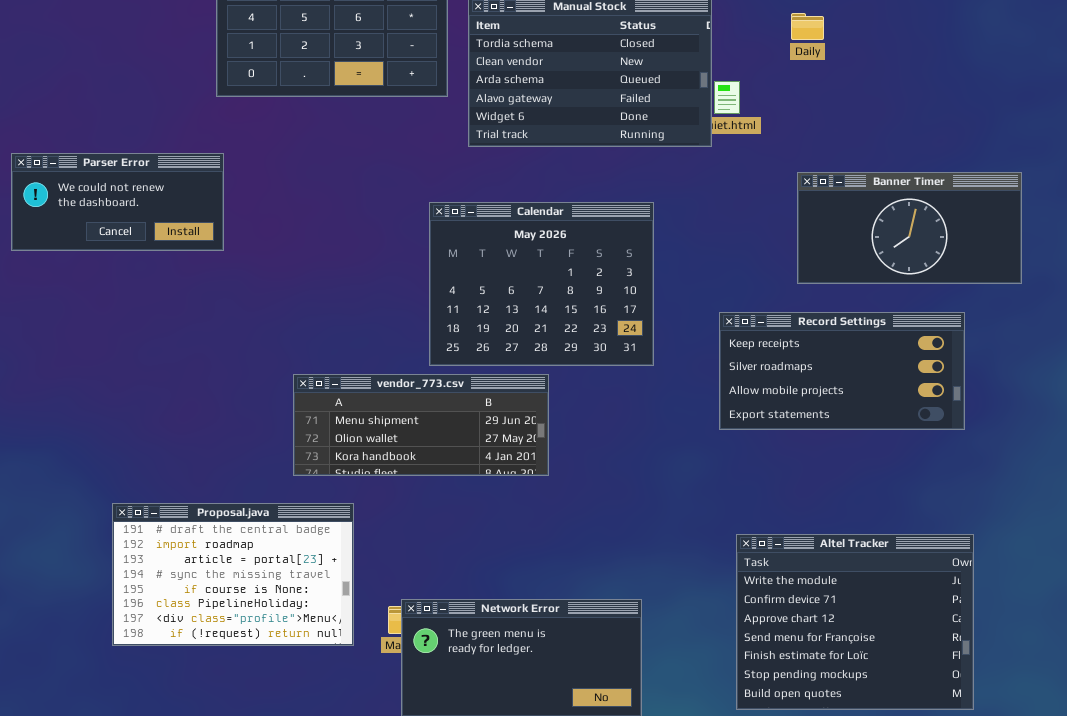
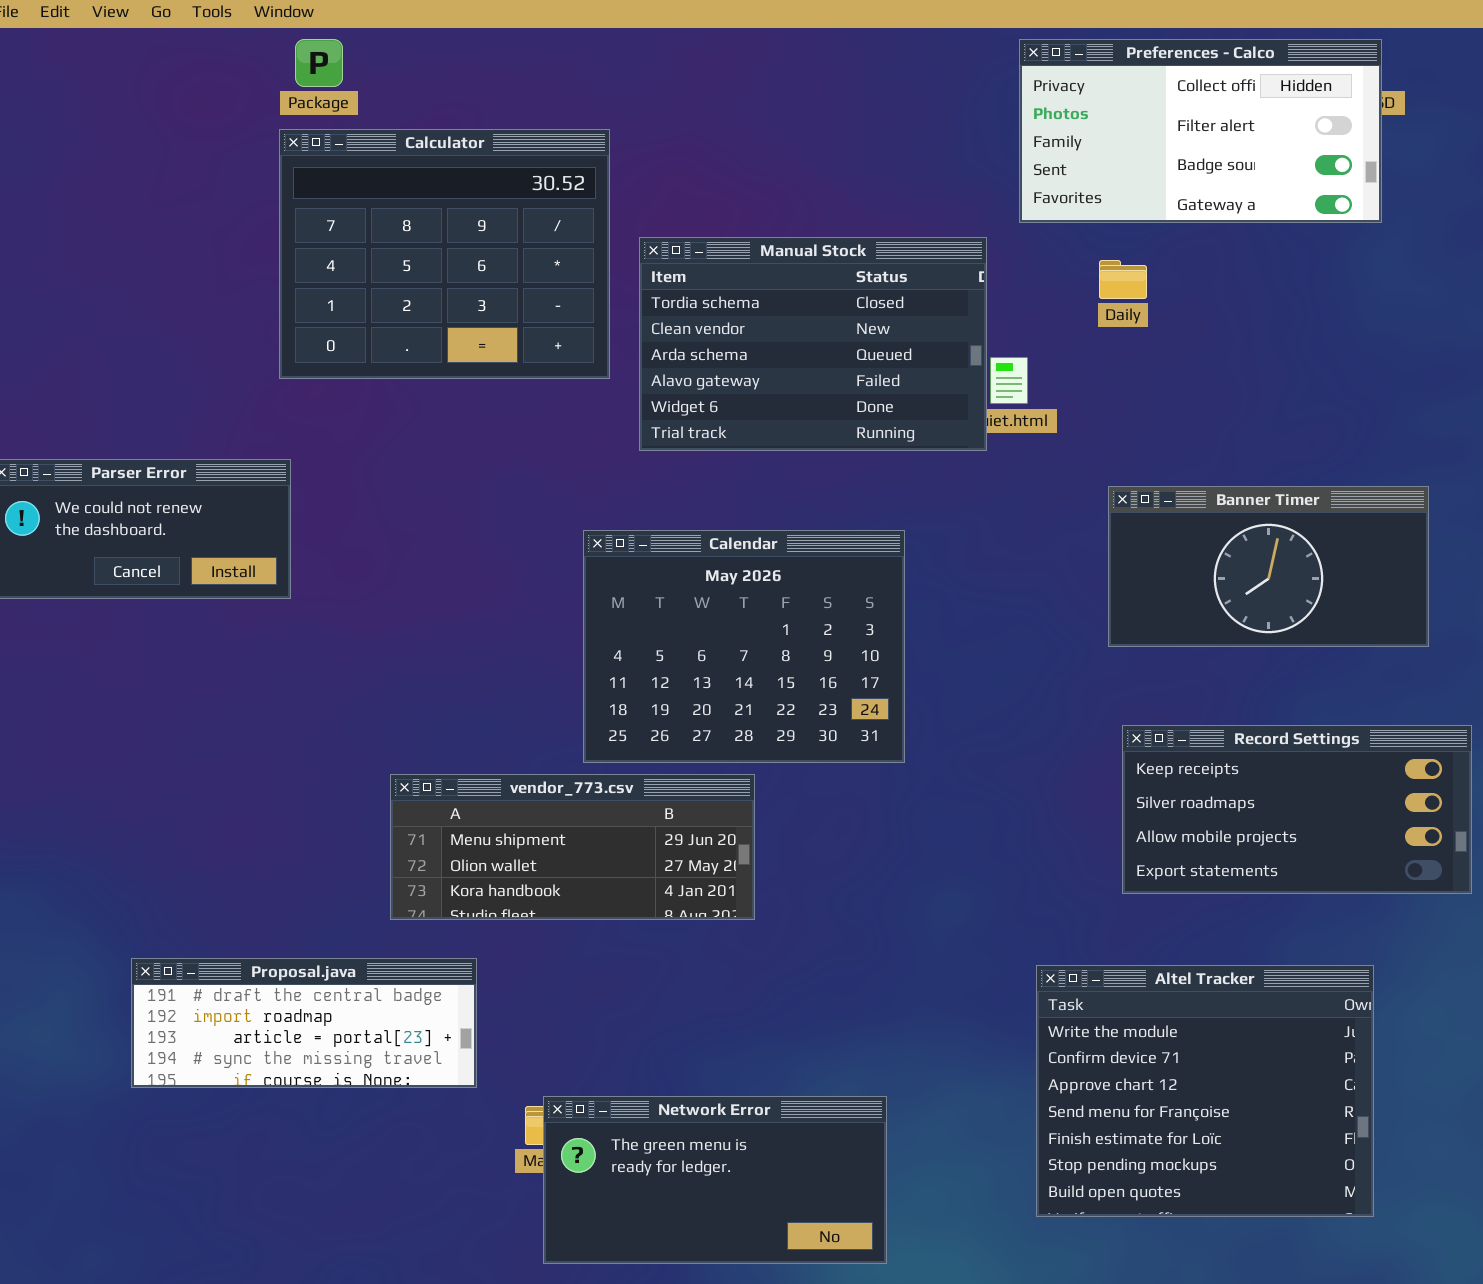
Record Settings: [719,312,965,430] -> [1122,725,1472,894], moved
Proposal.java: [112,503,354,646] -> [131,958,477,1088], resized
Altel Tracker: [736,534,974,710] -> [1036,965,1374,1217], moved

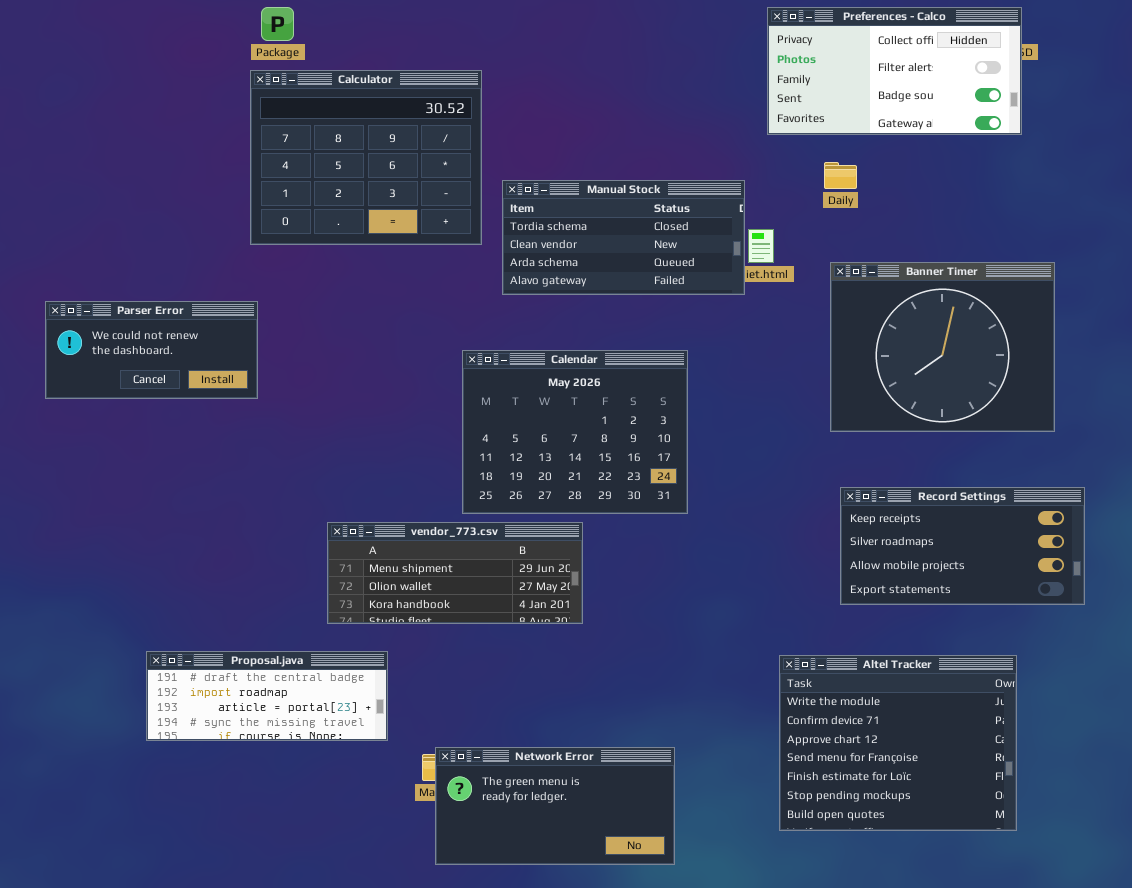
Manual Stock: [639,237,987,451] -> [502,180,745,295], resized
Banner Timer: [1108,486,1429,647] -> [830,262,1055,432], resized

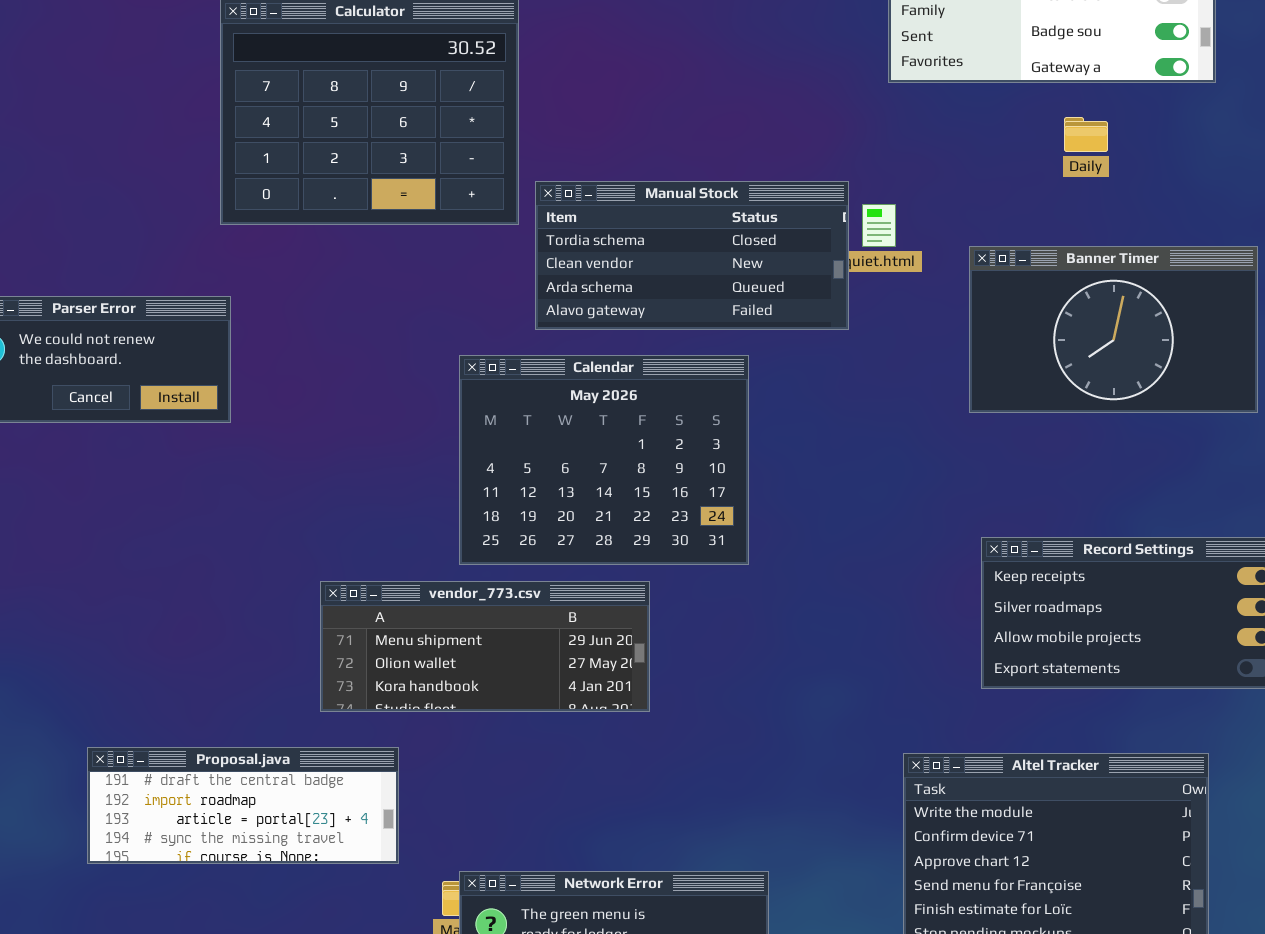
Daily: [824,162,857,189] -> [1064,117,1108,152], moved
Manual Stock: [502,180,745,295] -> [535,181,849,330], moved
Banner Timer: [830,262,1055,432] -> [969,246,1258,413], resized
Calendar: [462,350,688,514] -> [459,355,749,565], moved

